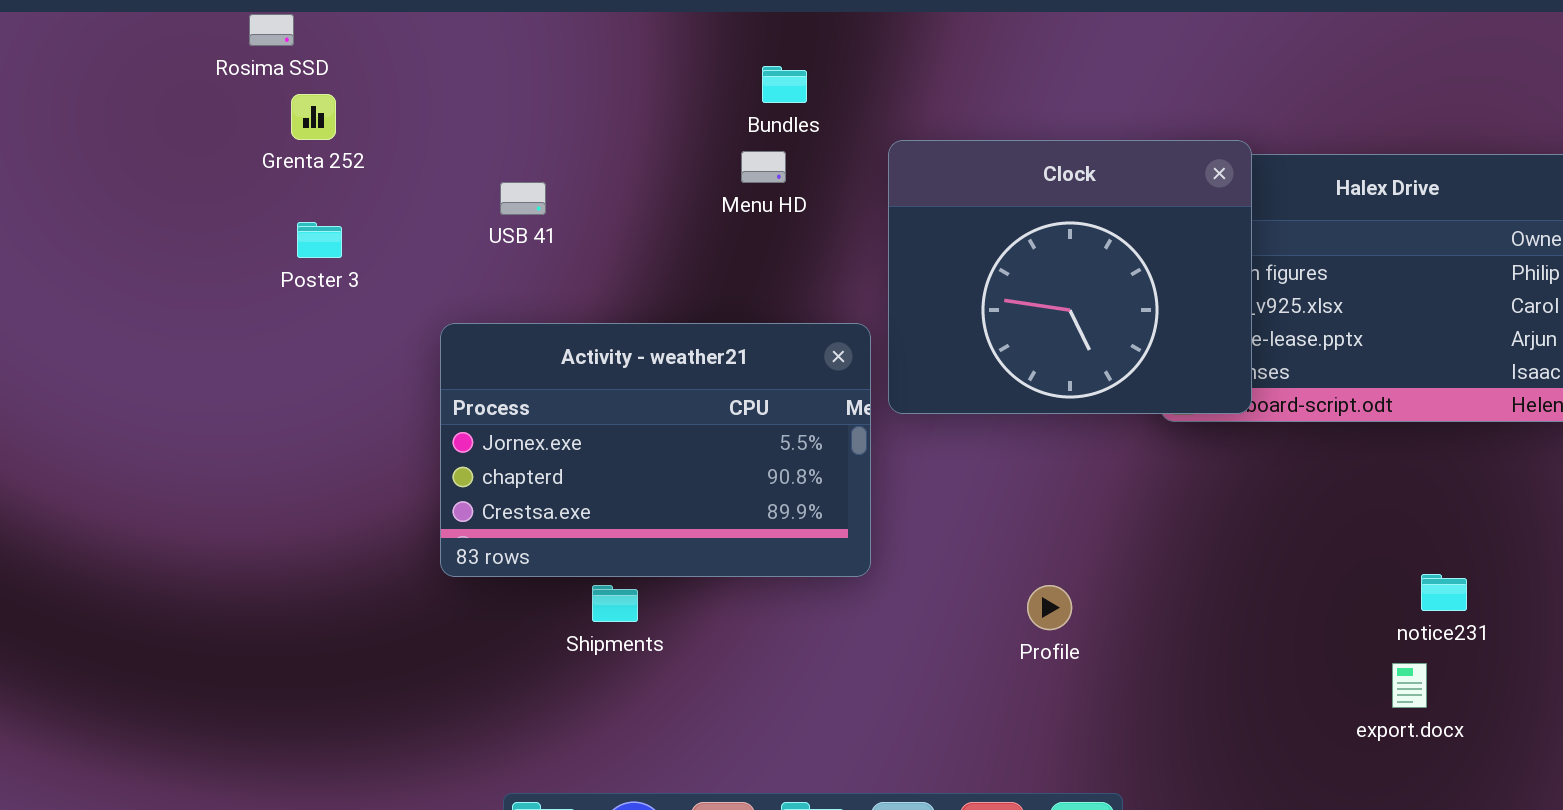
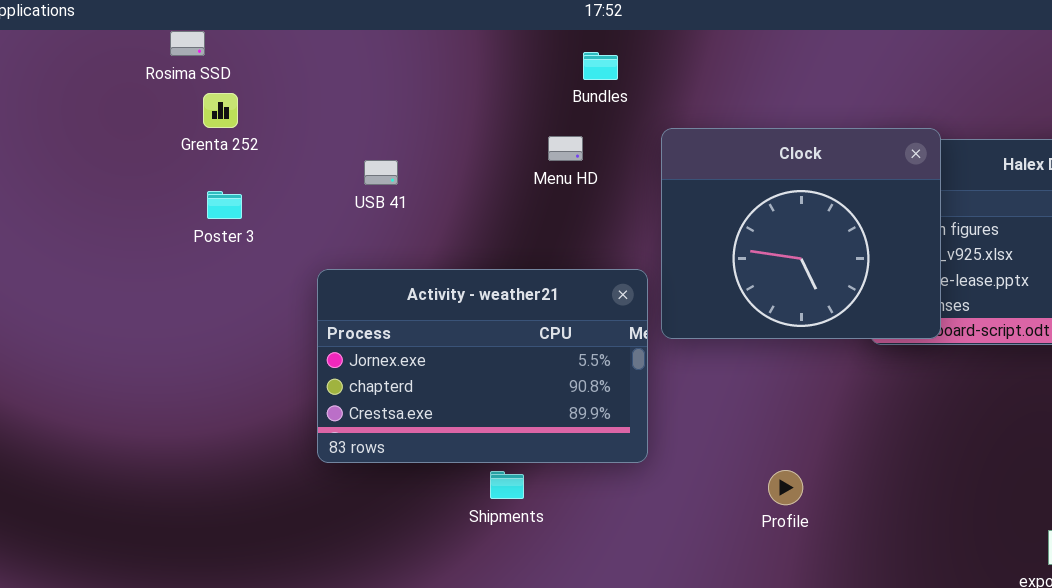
Bundles: [762,66,807,103] -> [583,52,618,80], moved
Shipments: [592,585,638,622] -> [490,471,524,499], moved

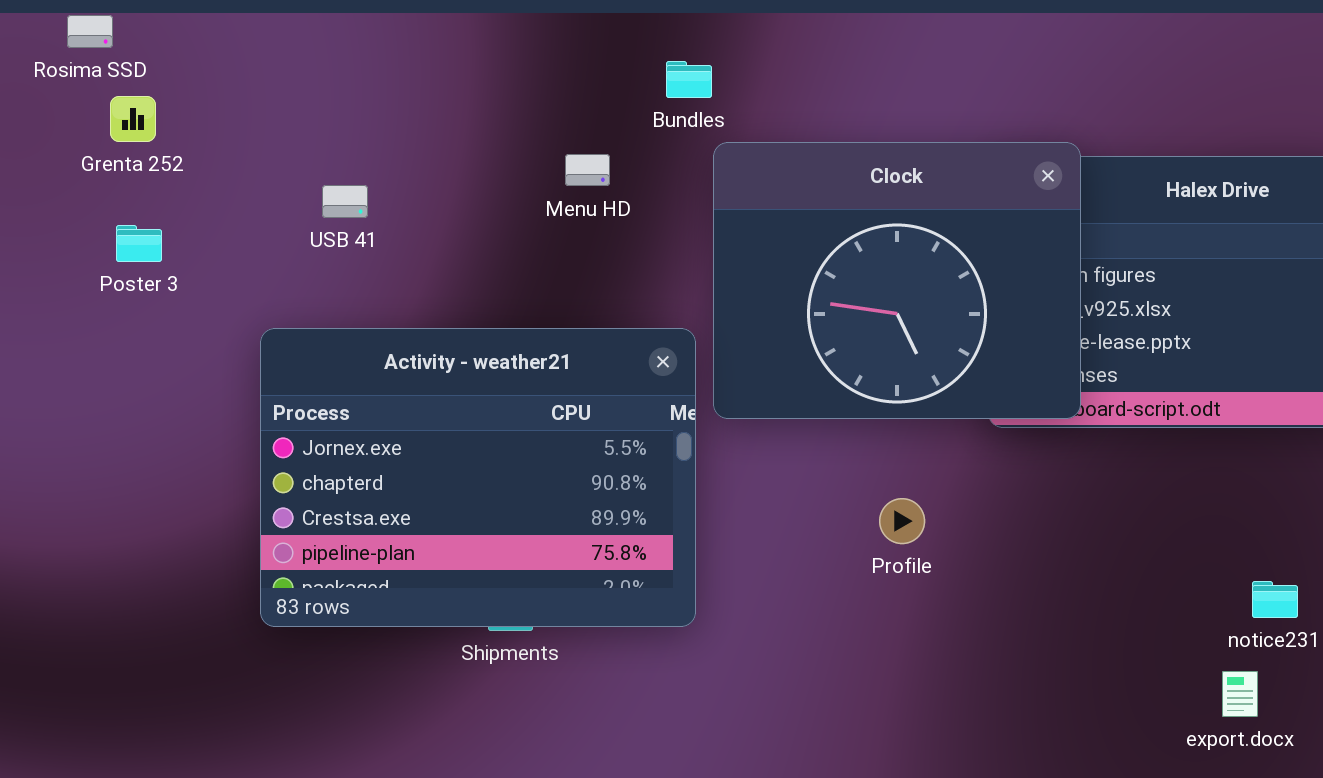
Bundles: [583,52,618,80] -> [666,61,712,98], moved
Activity - weather21: [317,269,648,463] -> [260,328,696,627], resized
Profile: [768,470,803,505] -> [879,498,925,544], moved

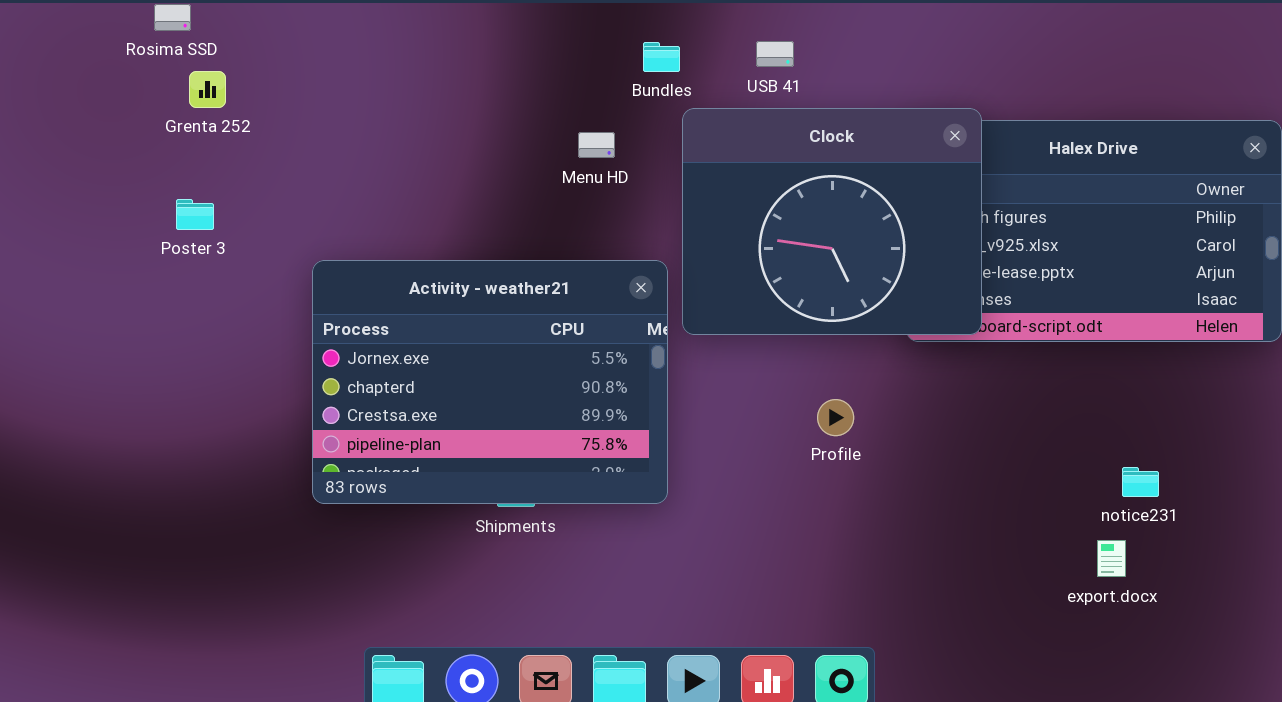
Menu HD: [565,154,610,186] -> [578,132,615,158], moved
USB 41: [322,185,368,218] -> [756,41,794,67], moved
Poster 3: [116,225,162,262] -> [176,199,214,230], moved

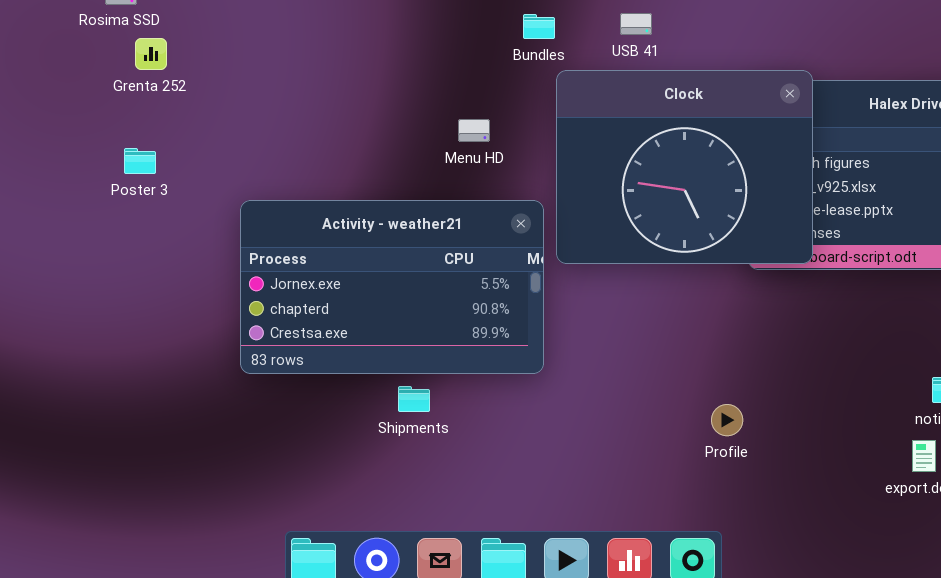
Menu HD: [578,132,615,158] -> [458,119,490,142], moved
Activity - weather21: [312,260,668,504] -> [240,200,544,374], resized
Profile: [817,399,854,436] -> [711,404,743,436], moved

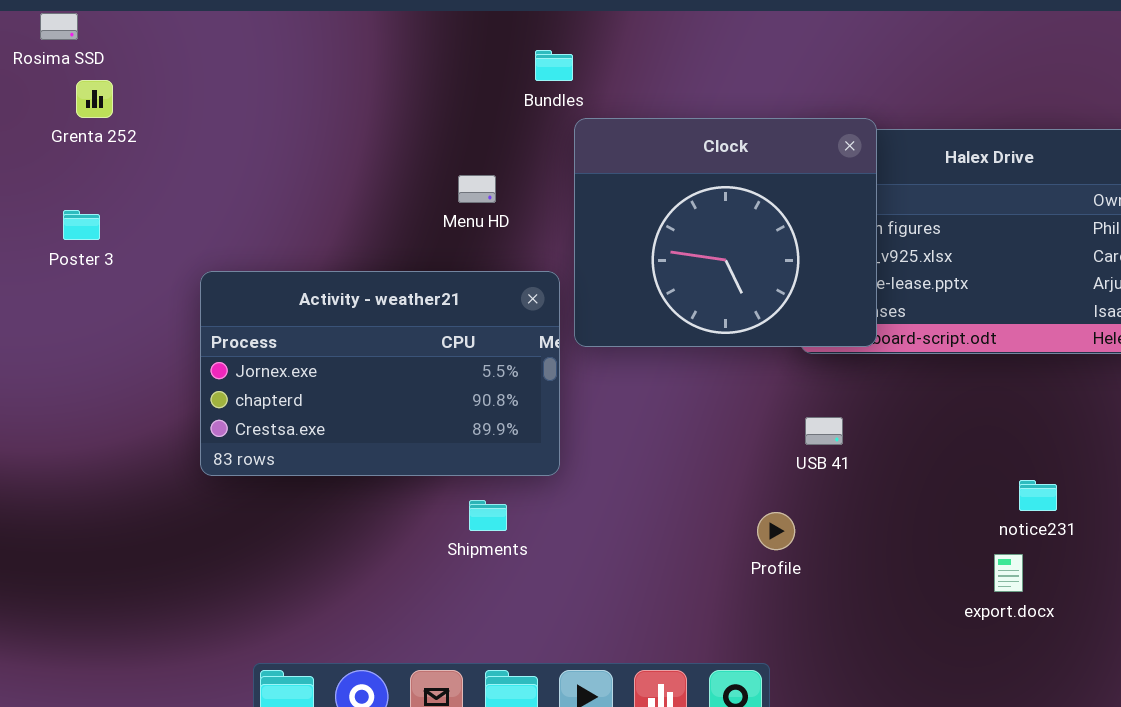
USB 41: [620,13,652,35] -> [805,417,843,445], moved
Shipments: [398,386,430,412] -> [469,500,507,531], moved

